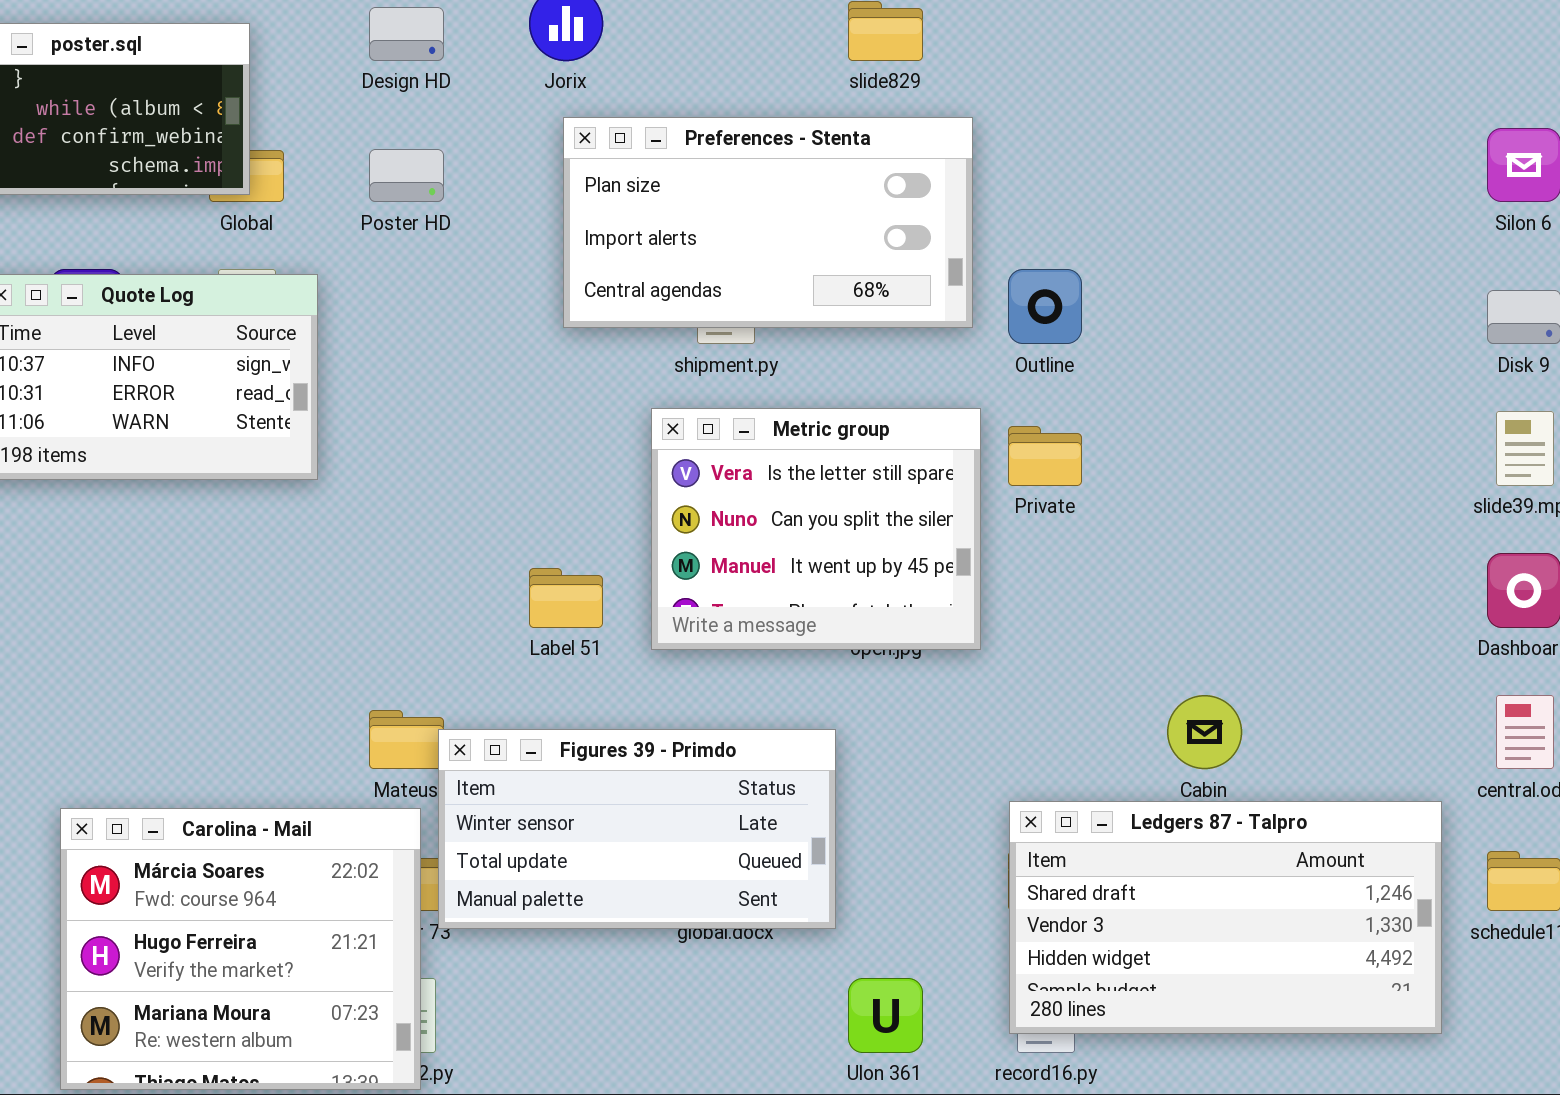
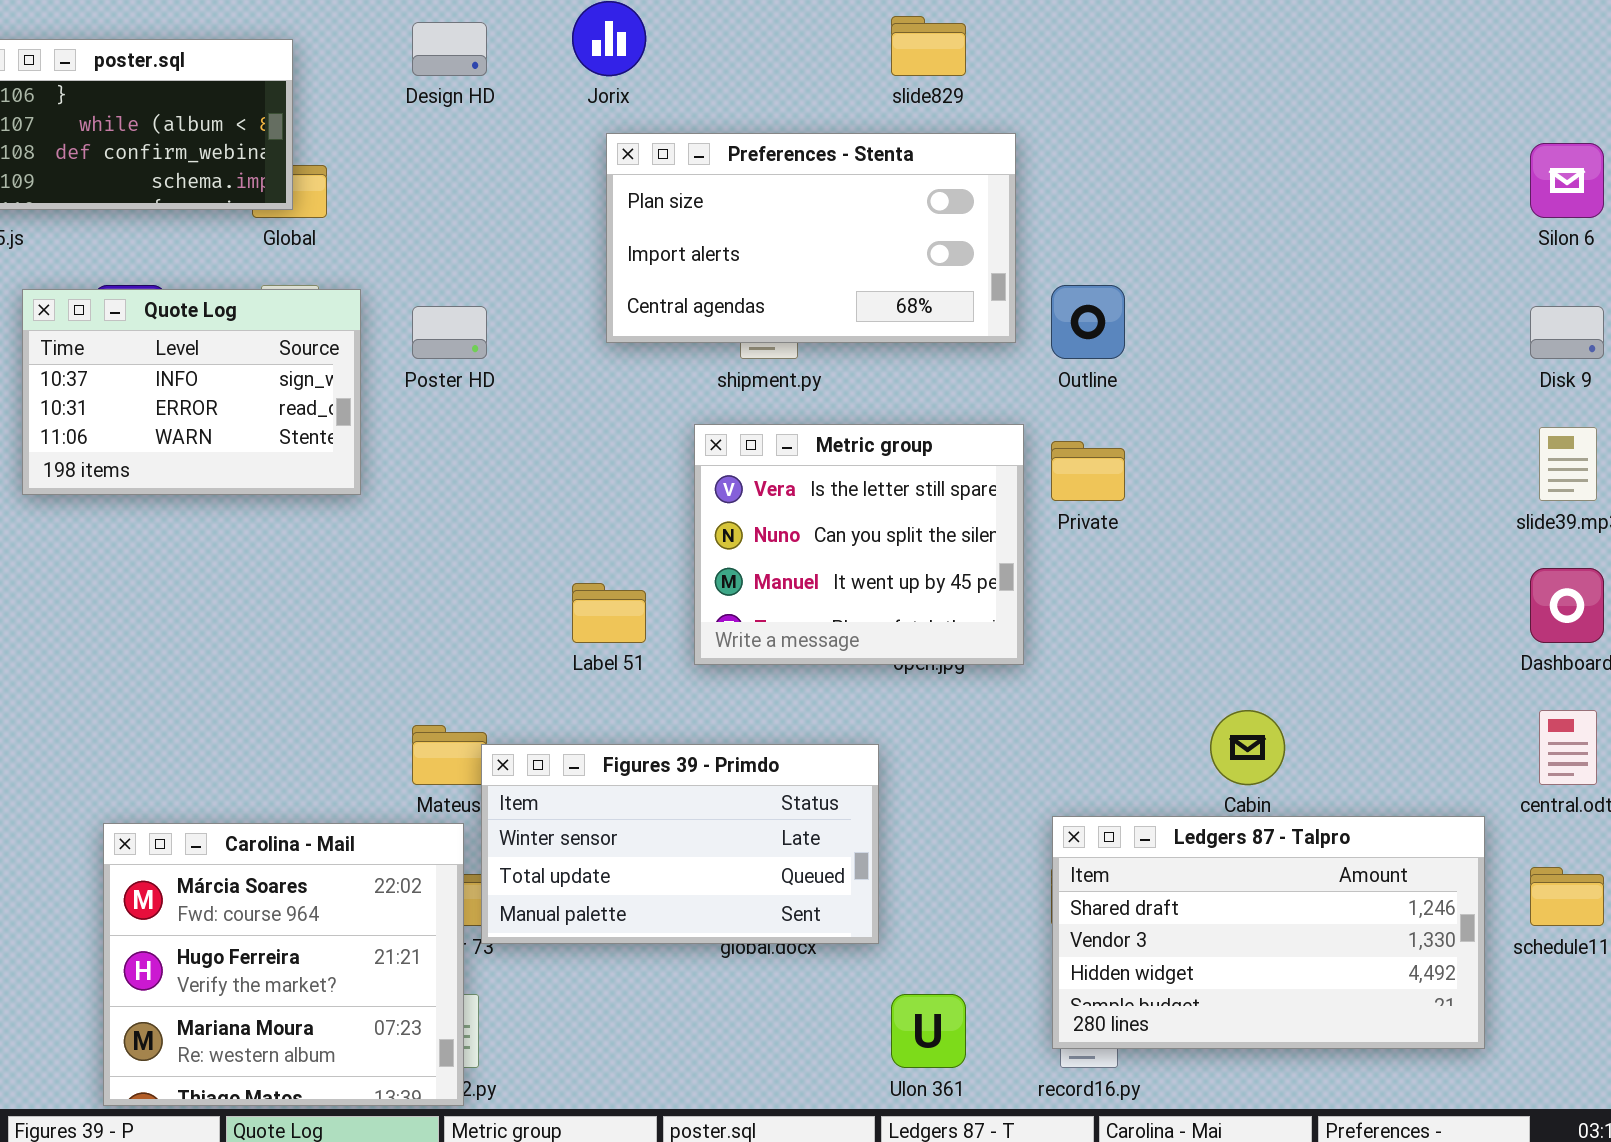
Poster HD: [369,149,444,202] -> [412,306,487,359], moved

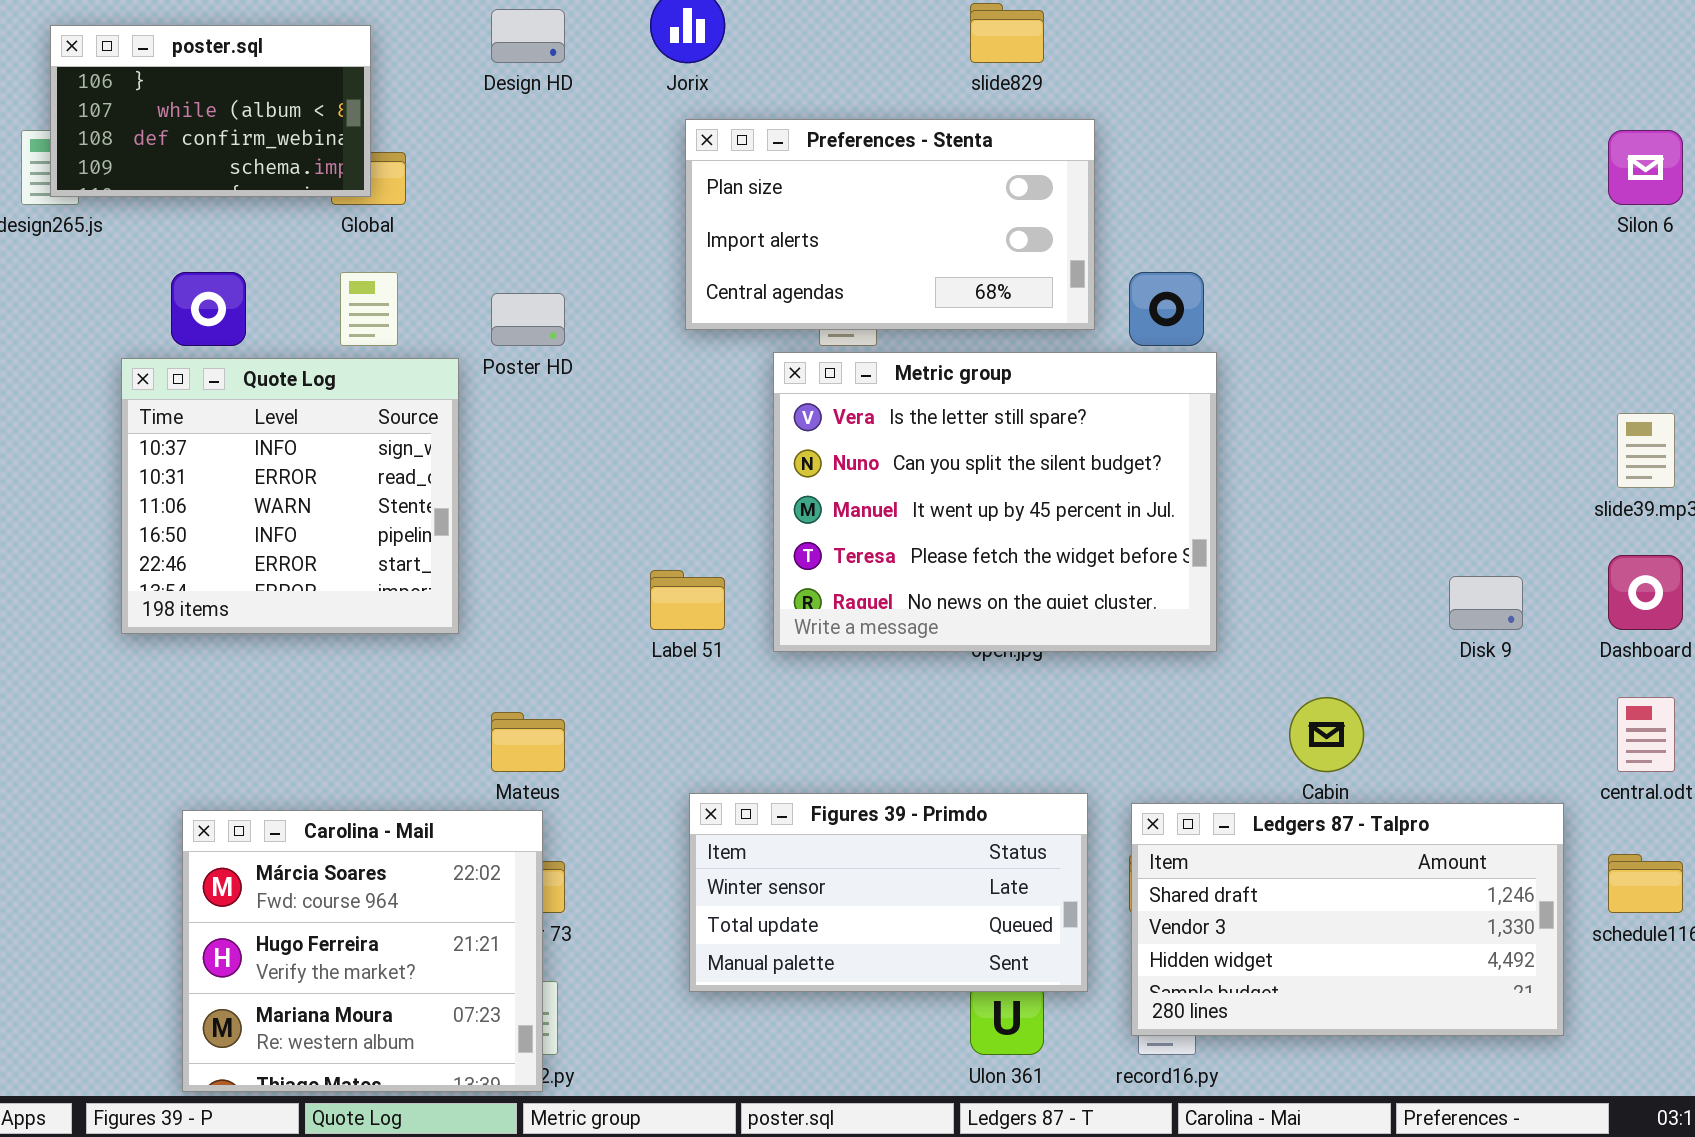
Quote Log: [22,289,361,495] -> [121,358,459,634], moved, resized
Disk 9: [1530,306,1604,359] -> [1449,576,1523,630], moved
Metric group: [694,424,1024,665] -> [773,352,1217,652], resized
Figures 39 - Primdo: [481,744,879,944] -> [689,793,1088,992], moved

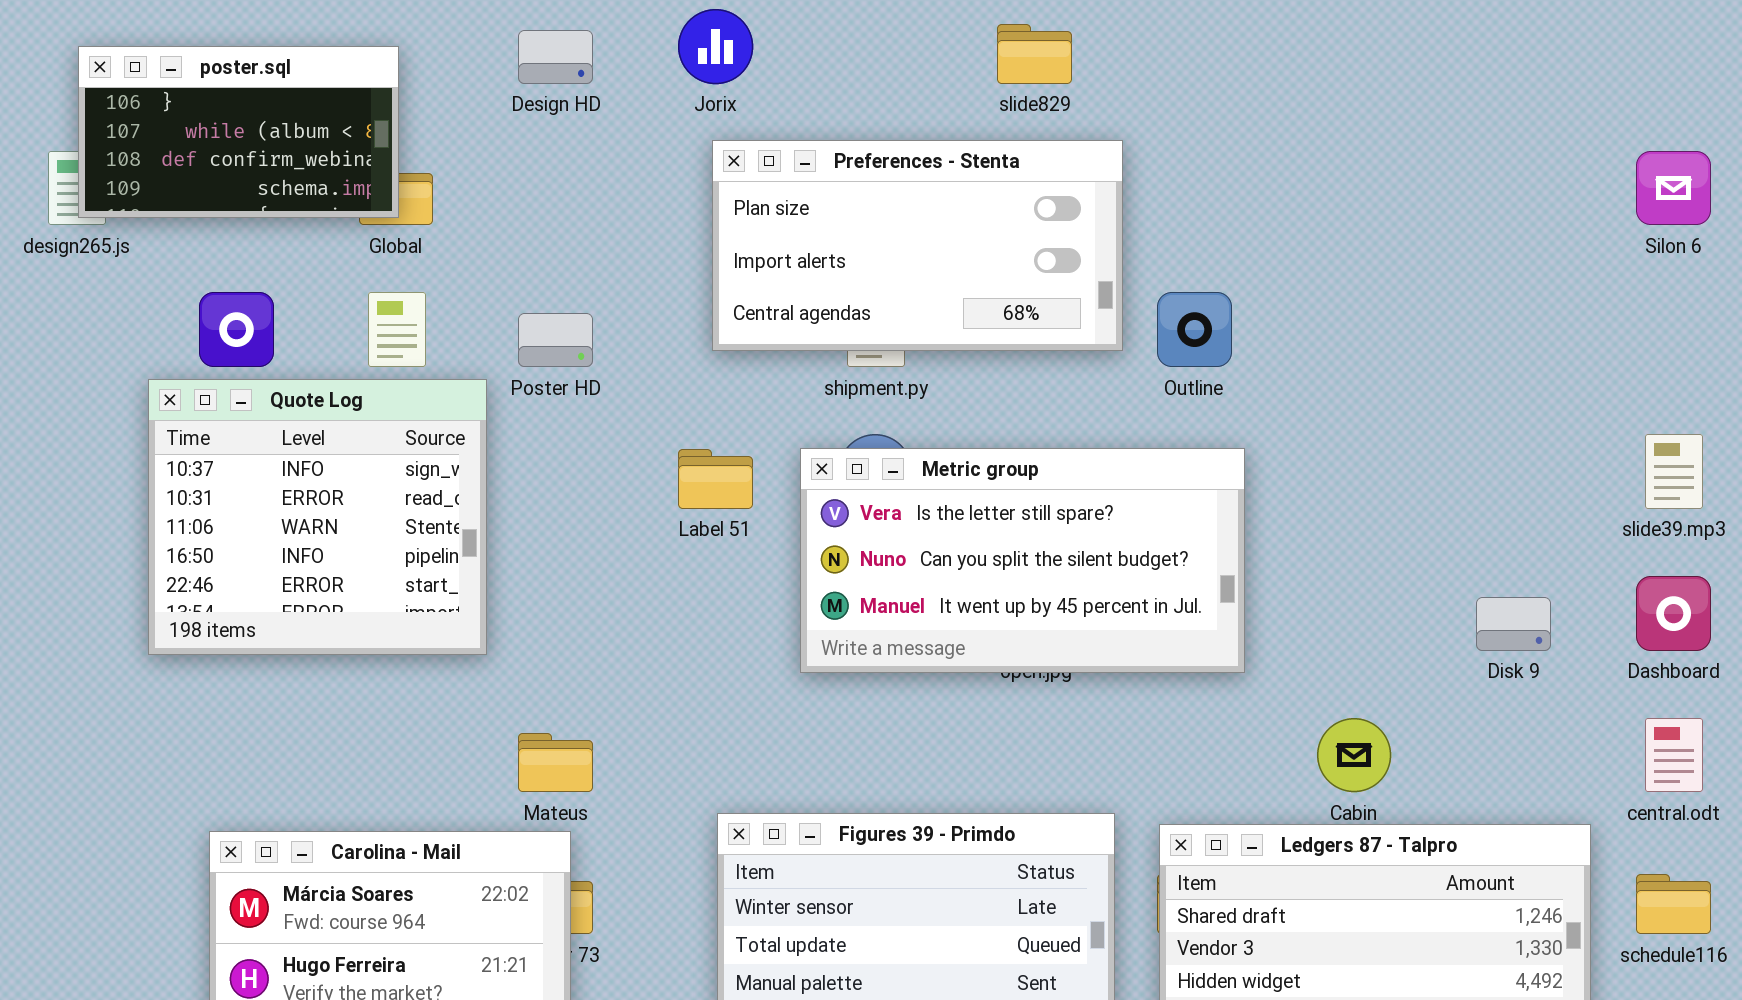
Metric group: [773,352,1217,652] -> [800,448,1245,673], resized
Label 51: [650,570,725,630] -> [678,449,753,509], moved

